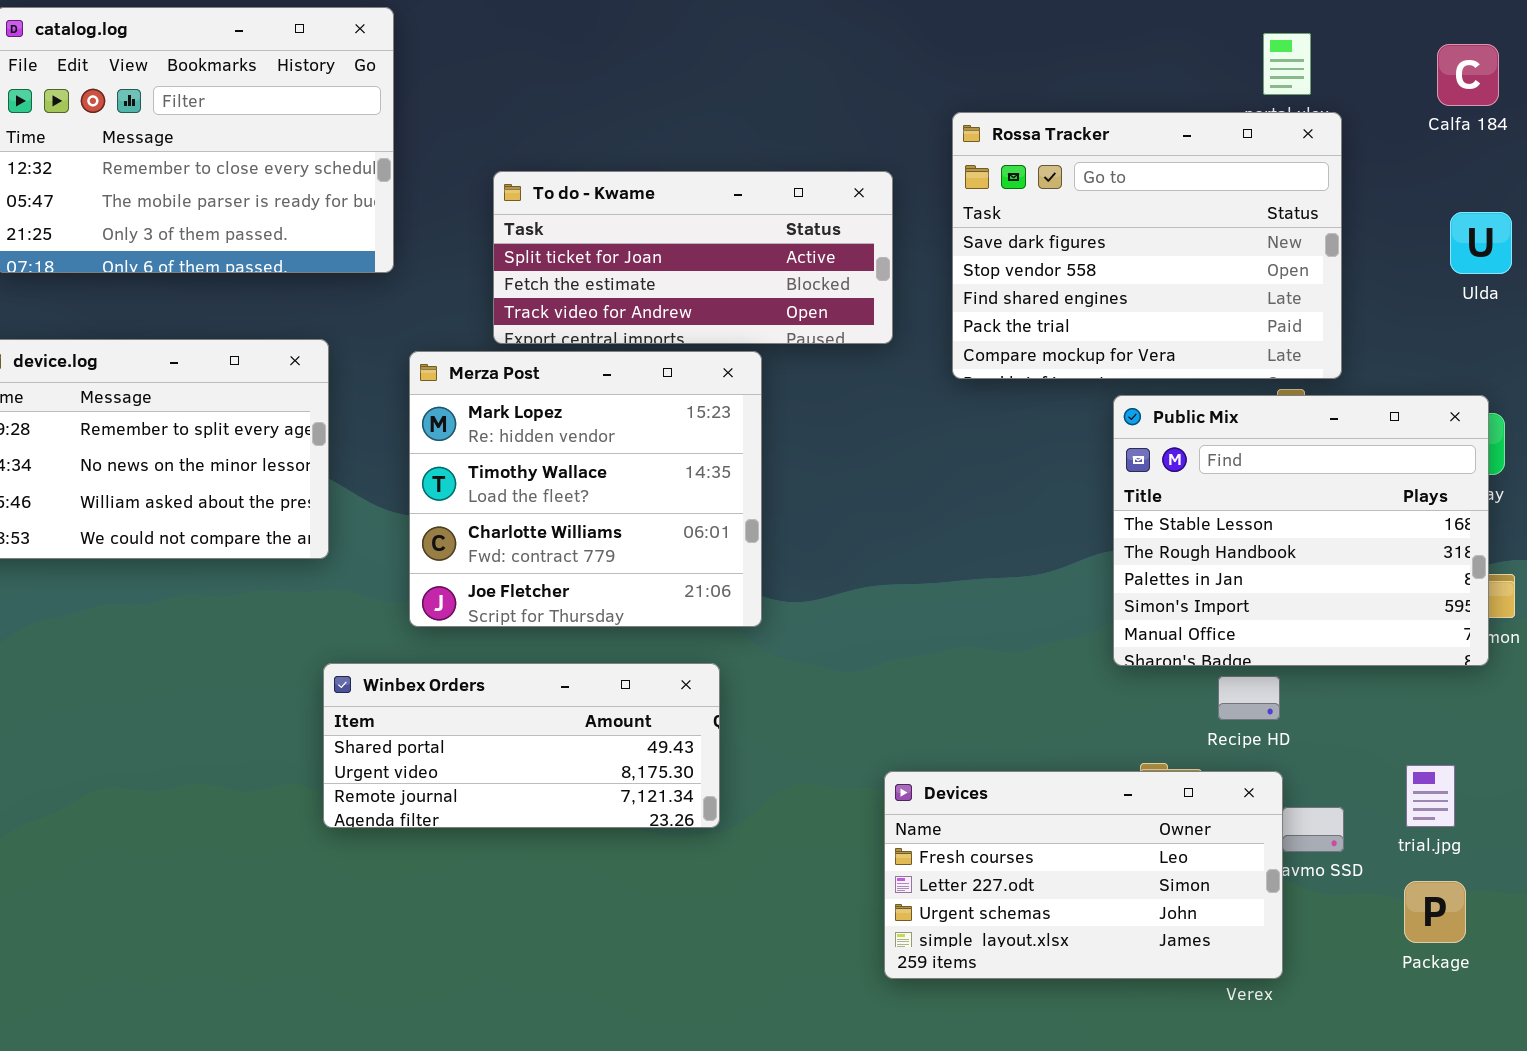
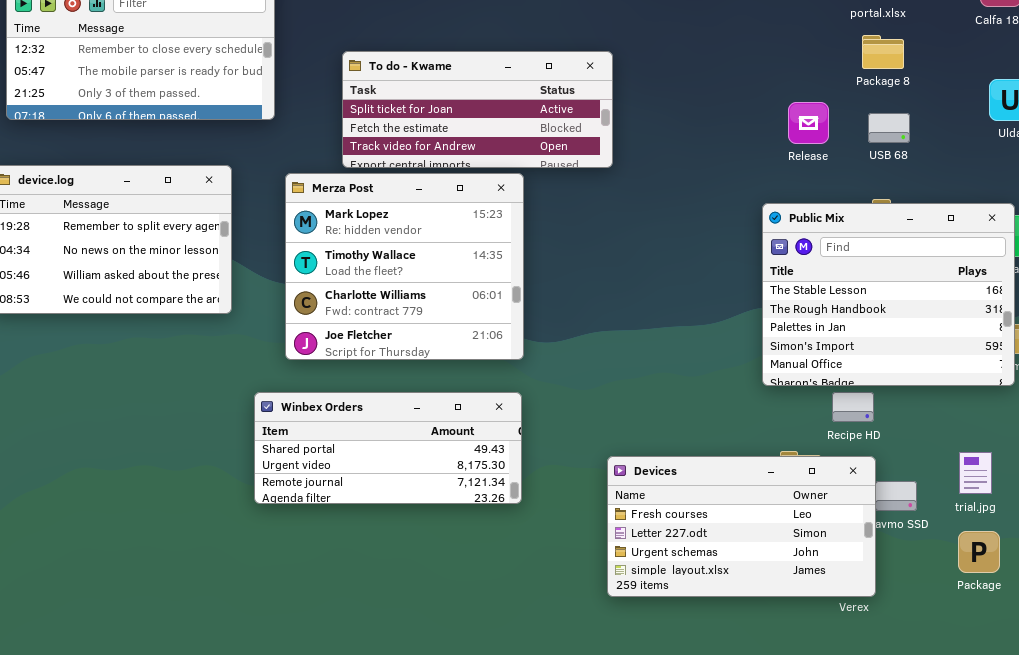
Rossa Tracker: [952,112,1342,379] -> none, closed
Winbex Orders: [323,663,720,828] -> [254,392,522,504], moved

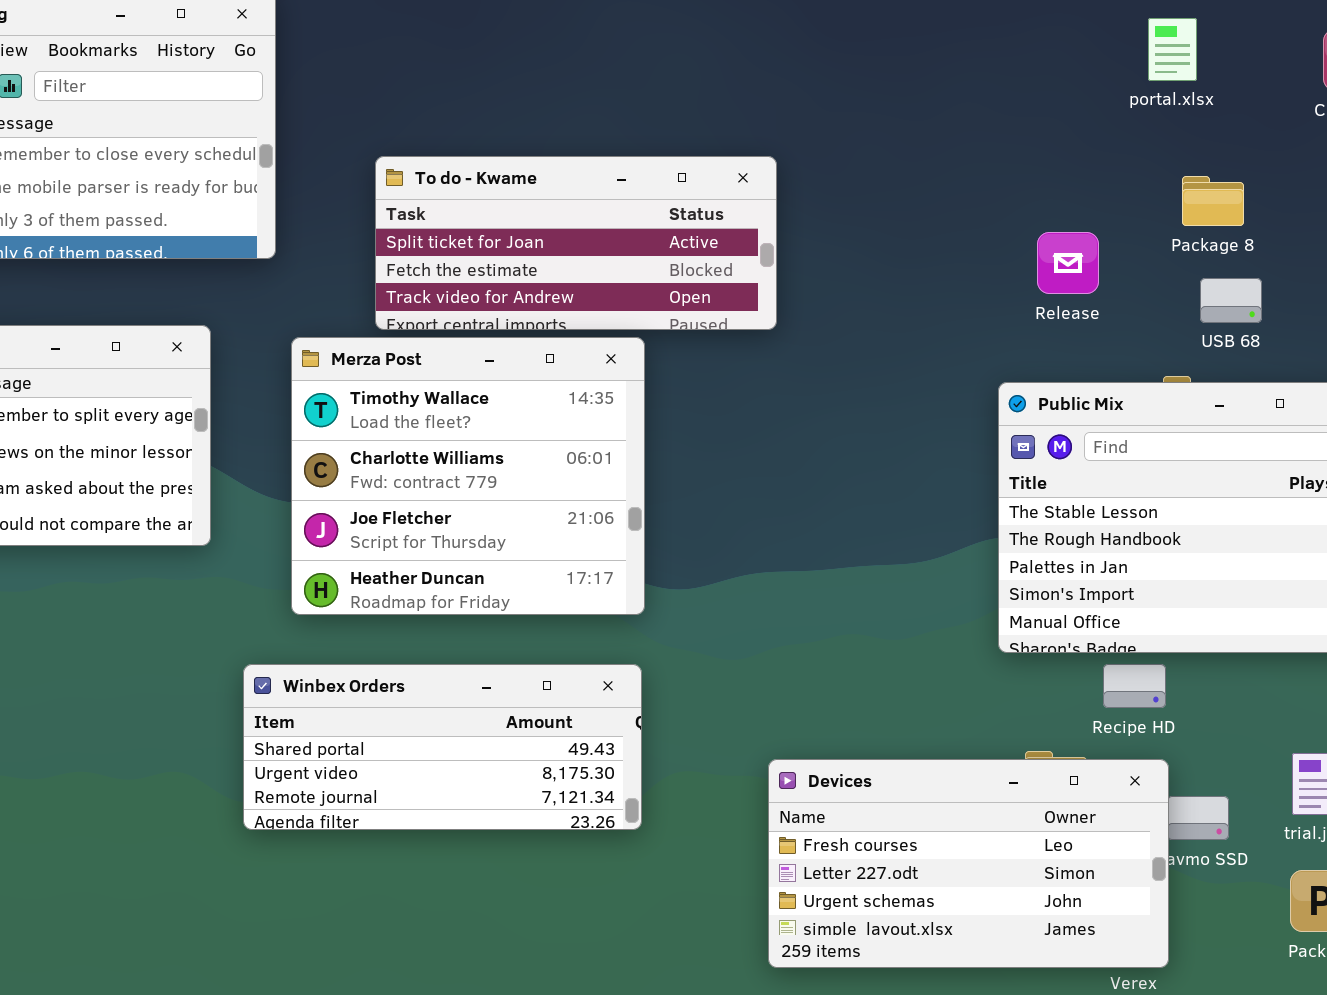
Package 8: [862,35,904,69] -> [1182,176,1244,226], moved
USB 68: [868,113,910,143] -> [1200,278,1262,323], moved
Merza Post: [285,173,524,360] -> [291,337,645,615], scrolled down 1 row

